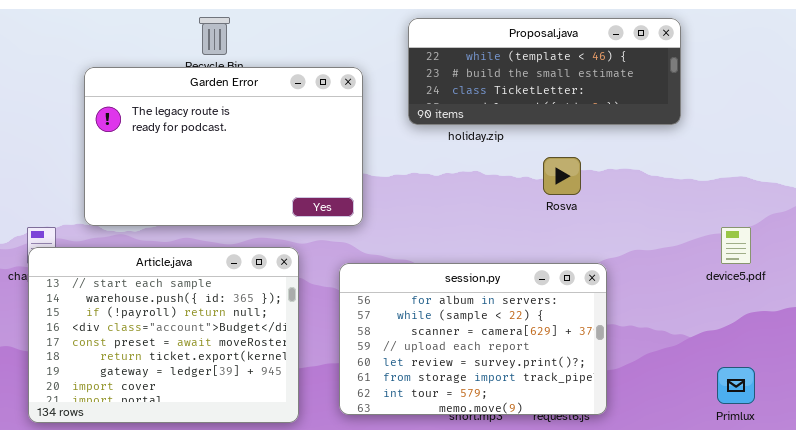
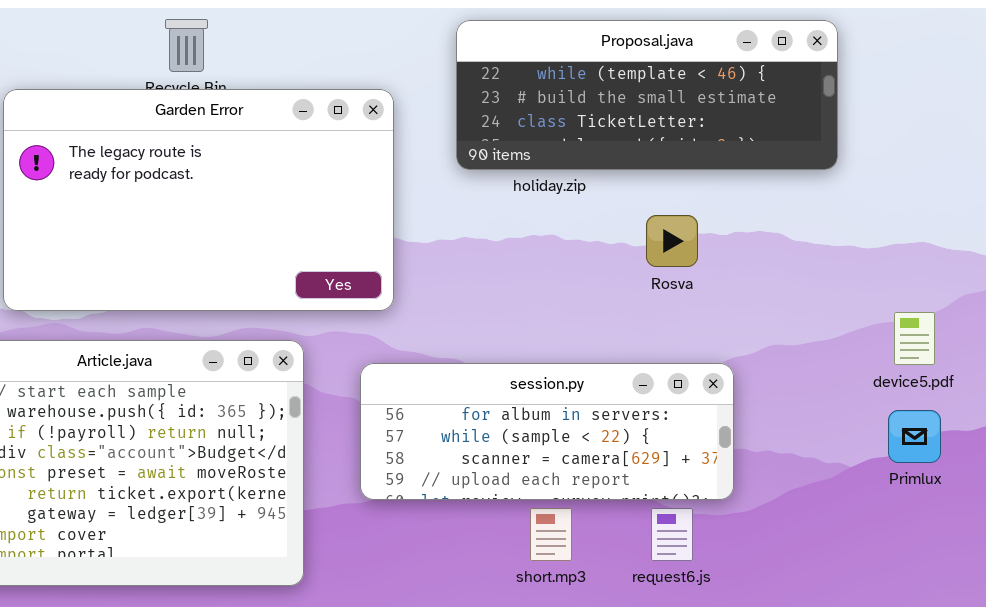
session.py: [339,263,607,415] -> [360,363,734,500], resized
Primlux: [717,367,755,404] -> [888,410,941,463], moved

